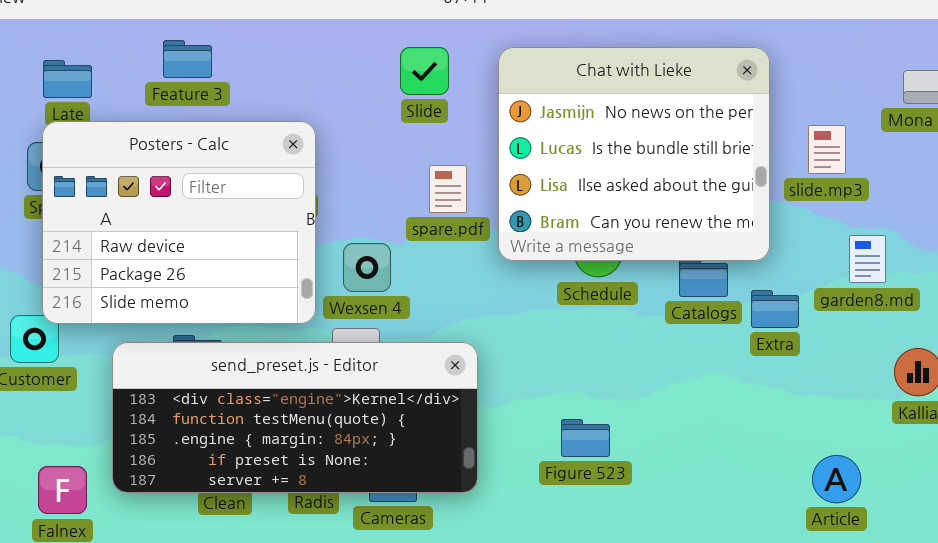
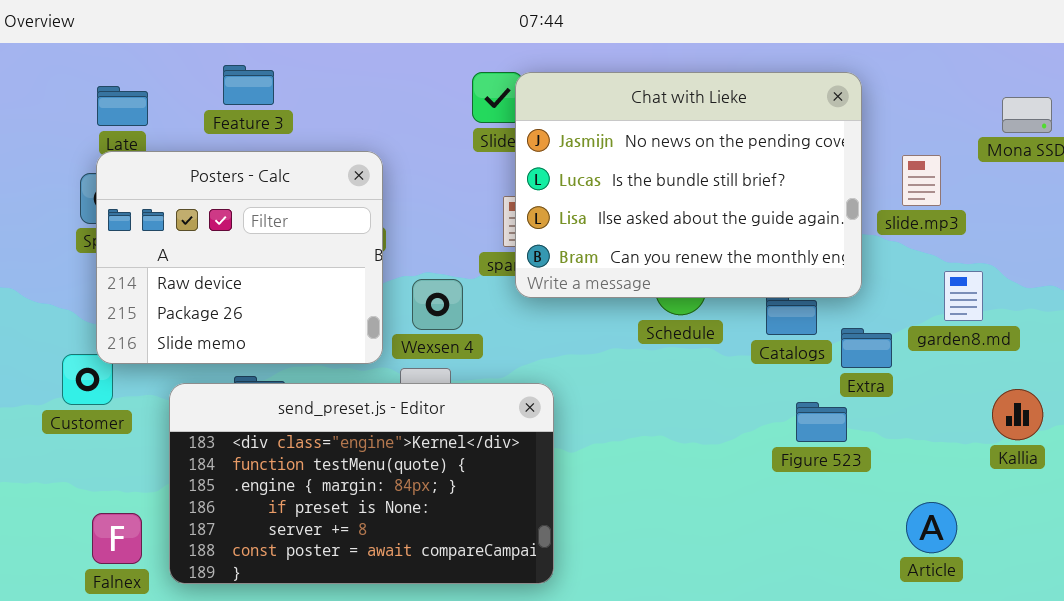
Chat with Lieke: [498,47,770,261] -> [515,72,862,298], resized
send_preset.js - Editor: [112,342,478,493] -> [169,383,554,584], resized
Figure 523: [561,419,610,457] -> [796,402,847,442], moved

